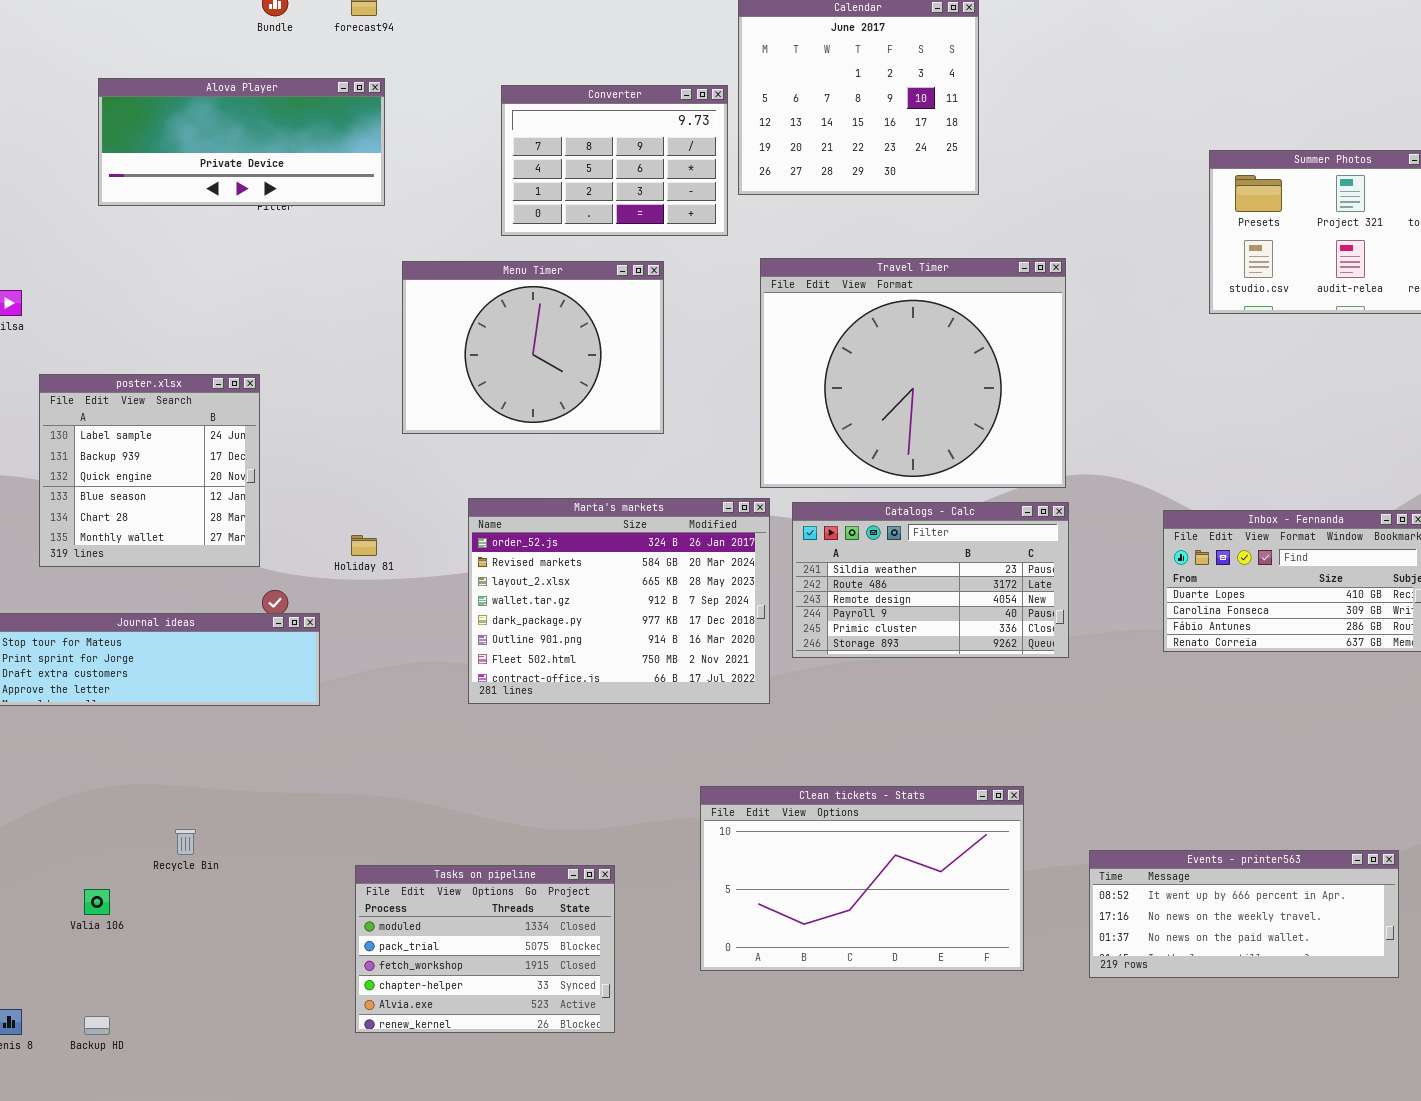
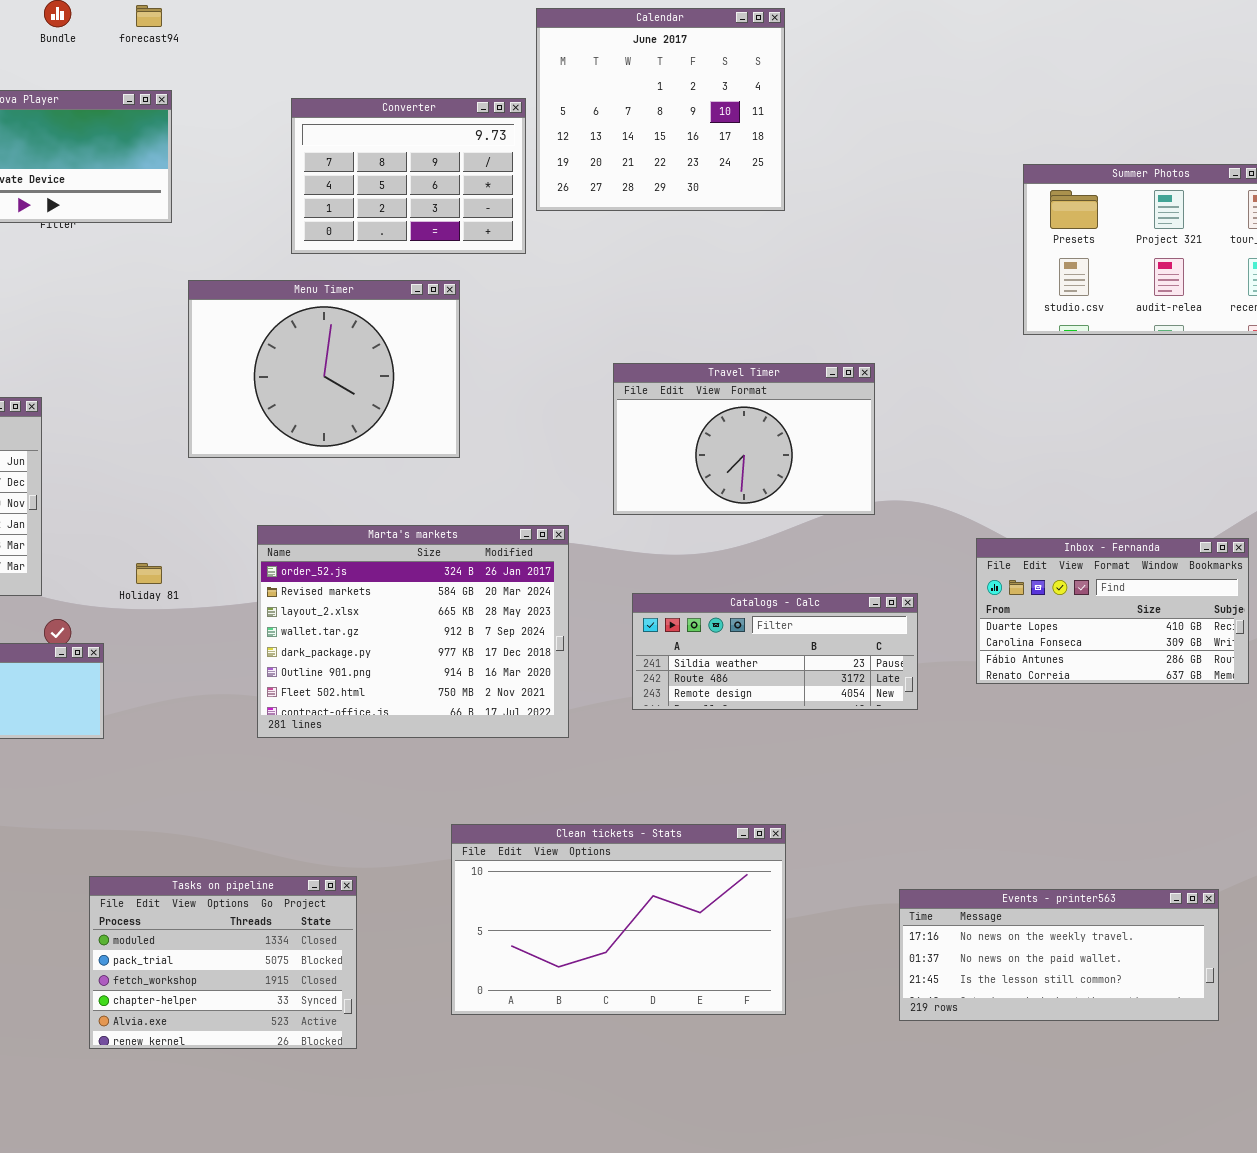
Travel Timer: [760,258,1066,488] -> [613,363,875,515], resized
Catalogs - Calc: [792,502,1069,658] -> [632,593,918,710], moved, resized
Clean tickets - Stats: [700,786,1024,971] -> [451,824,786,1015], moved
Events - printer563: [1089,850,1399,978] -> [899,889,1219,1021], scrolled down 1 row
Tasks on pipeline: [355,865,615,1033] -> [89,876,357,1049], moved

